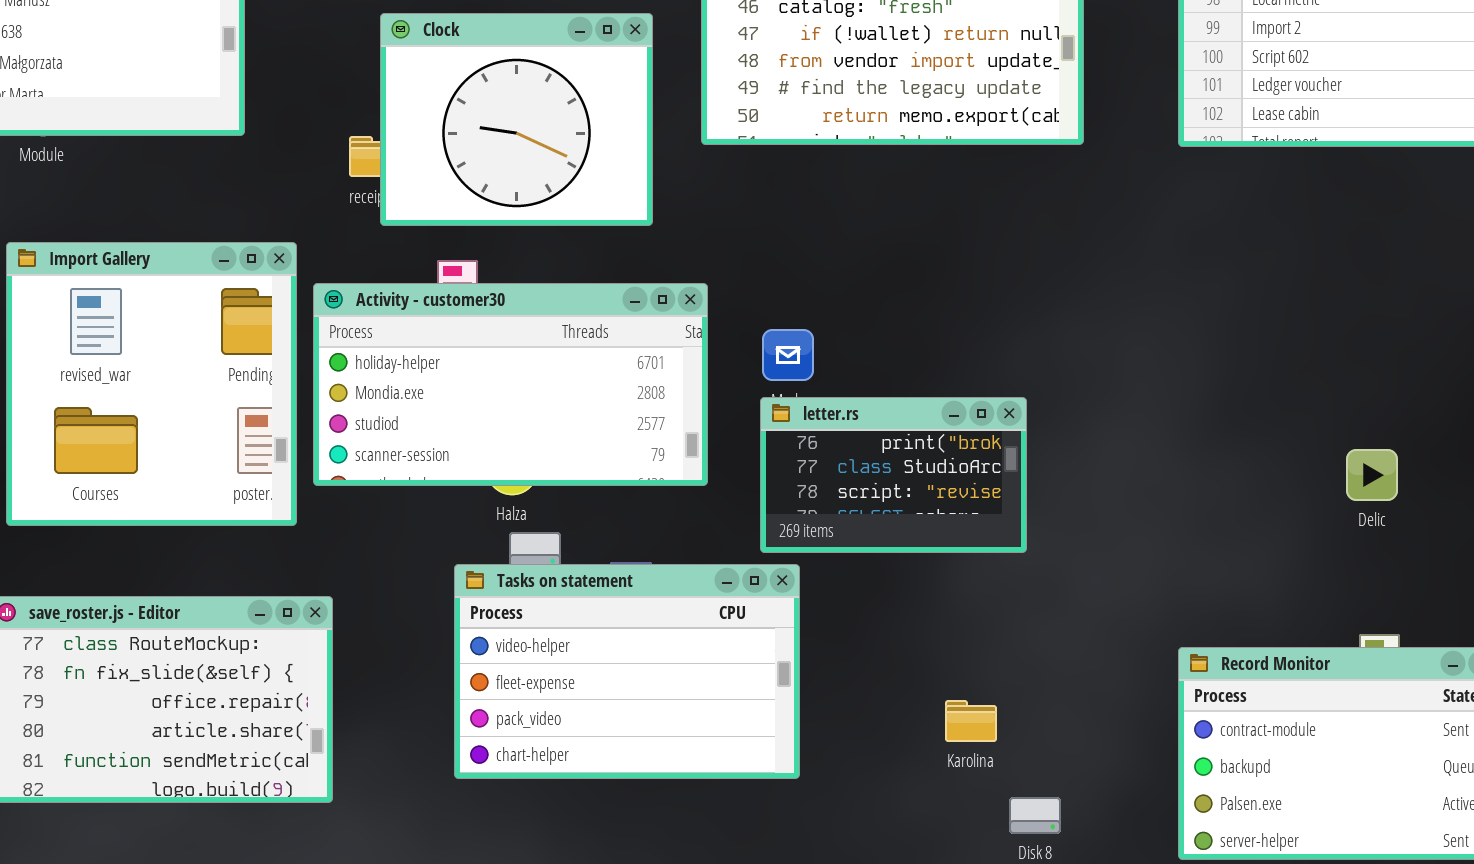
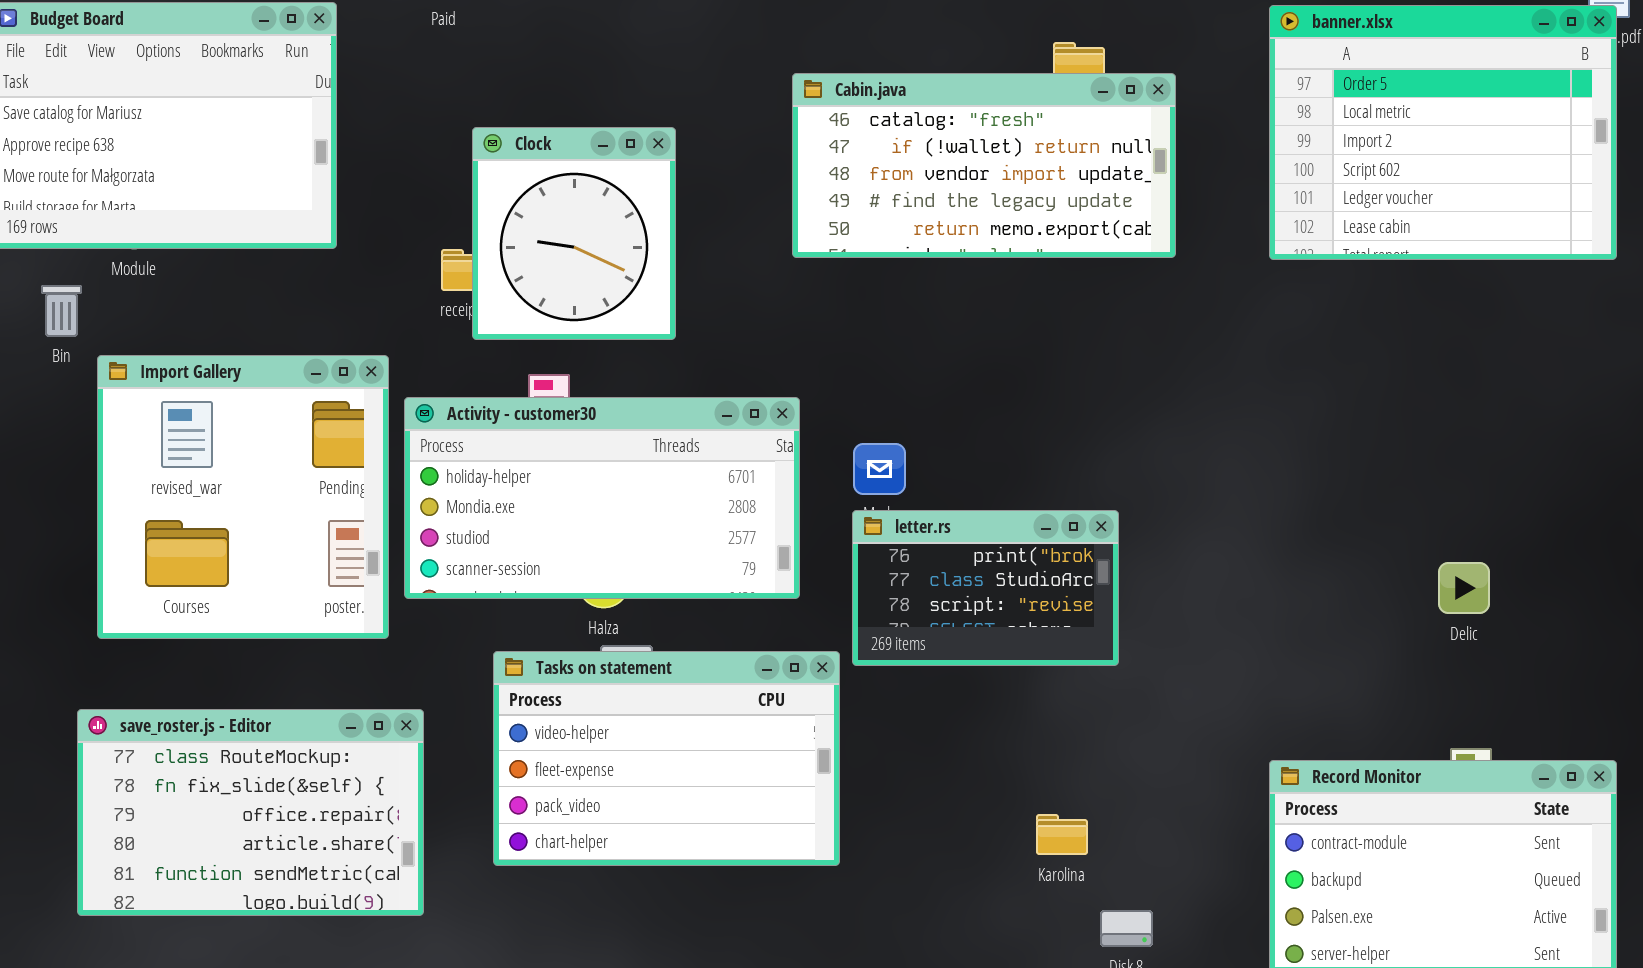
Clock: [380,13,653,226] -> [472,127,676,340], resized
Tasks on statement: [454,564,800,779] -> [493,651,840,866], moved

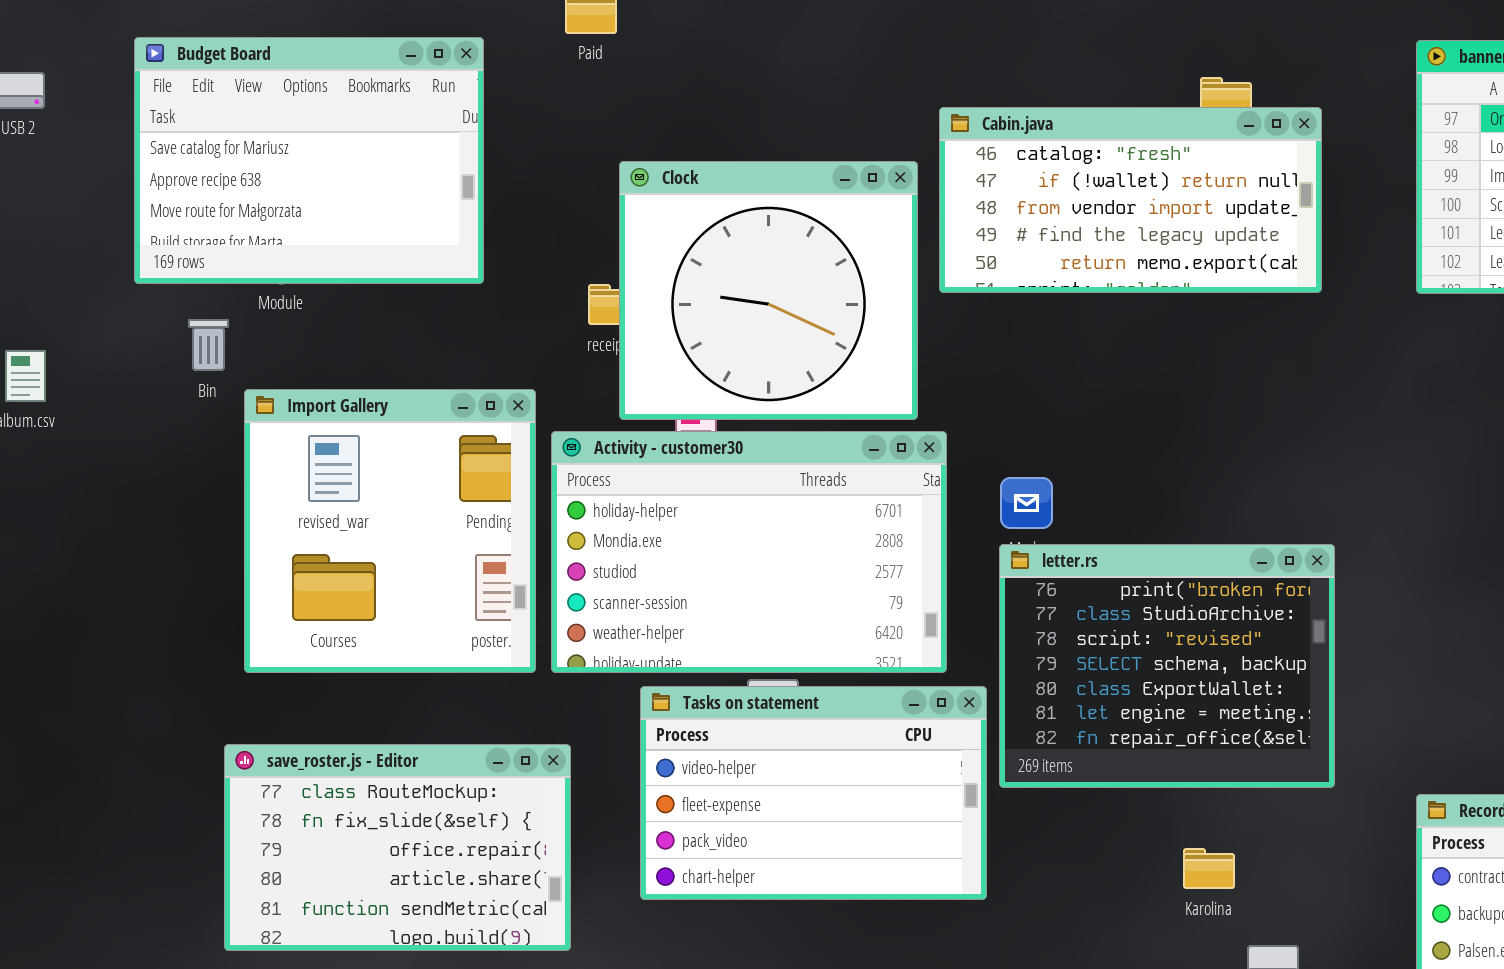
Clock: [472,127,676,340] -> [619,161,918,420], resized
Activity - customer30: [404,397,800,599] -> [551,431,947,673], resized
letter.rs: [852,510,1119,666] -> [999,544,1335,788], resized

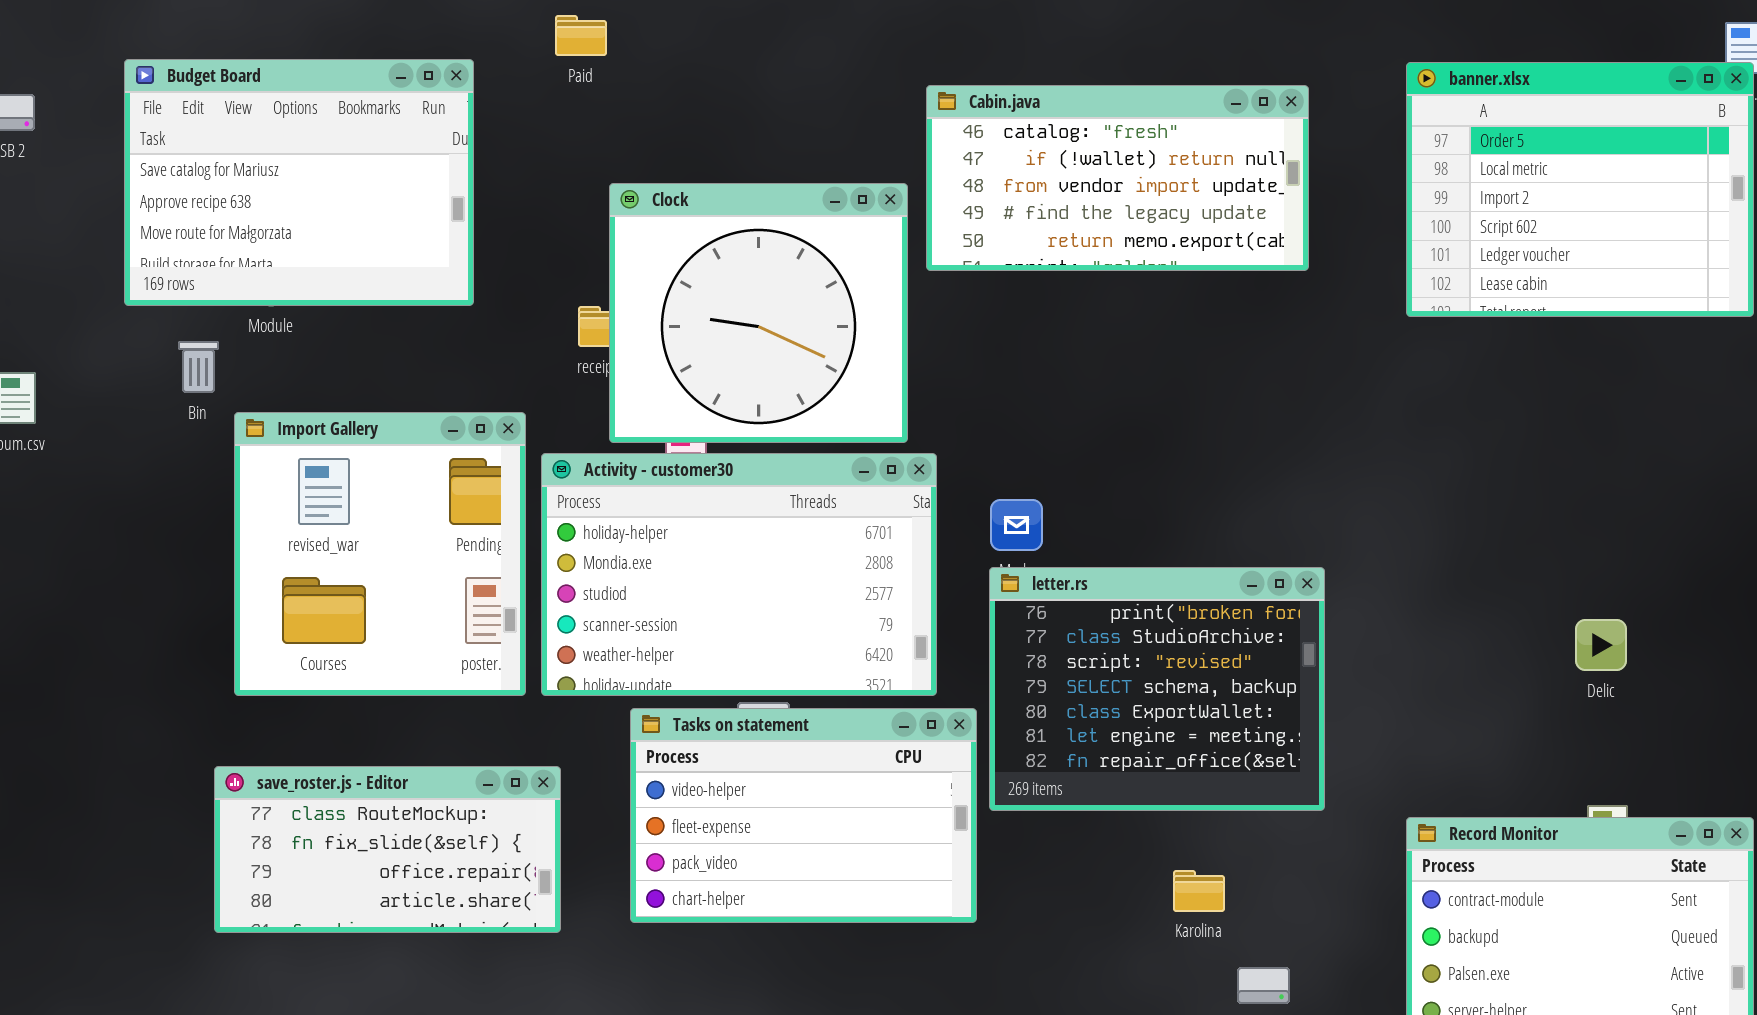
Cabin.java: [939,107,1322,293] -> [926,85,1309,271], moved
save_roster.js - Editor: [224,744,571,951] -> [214,766,561,933], resized

